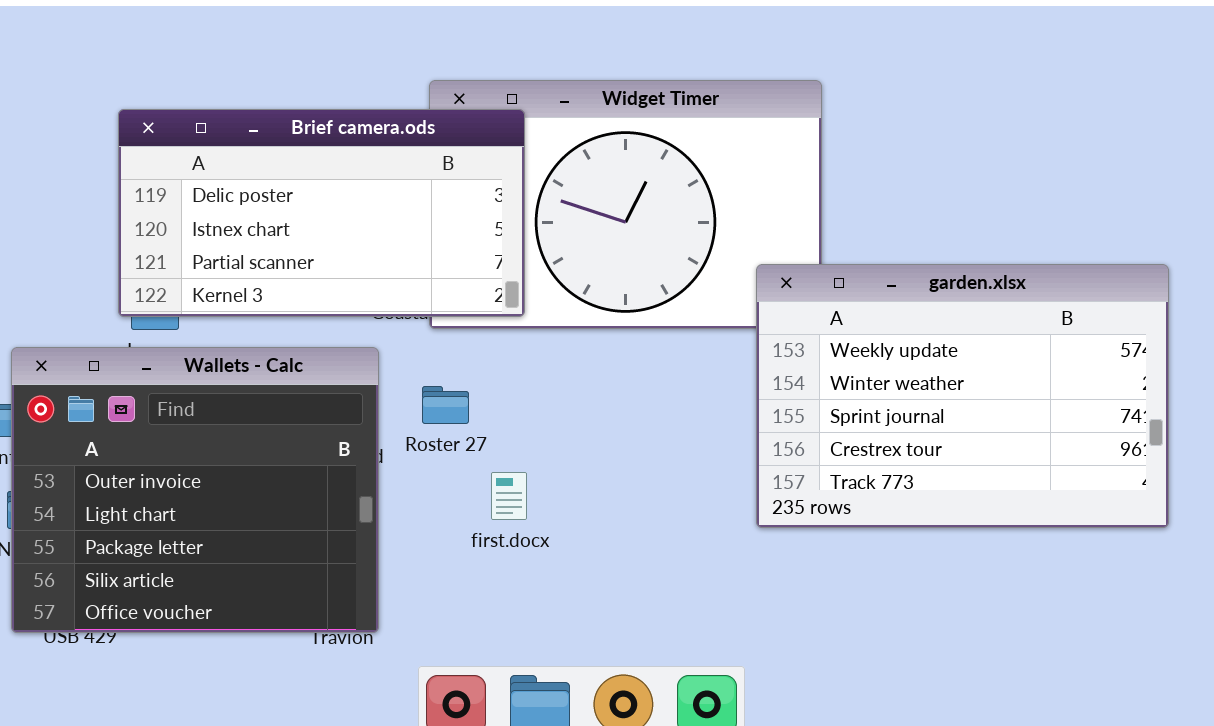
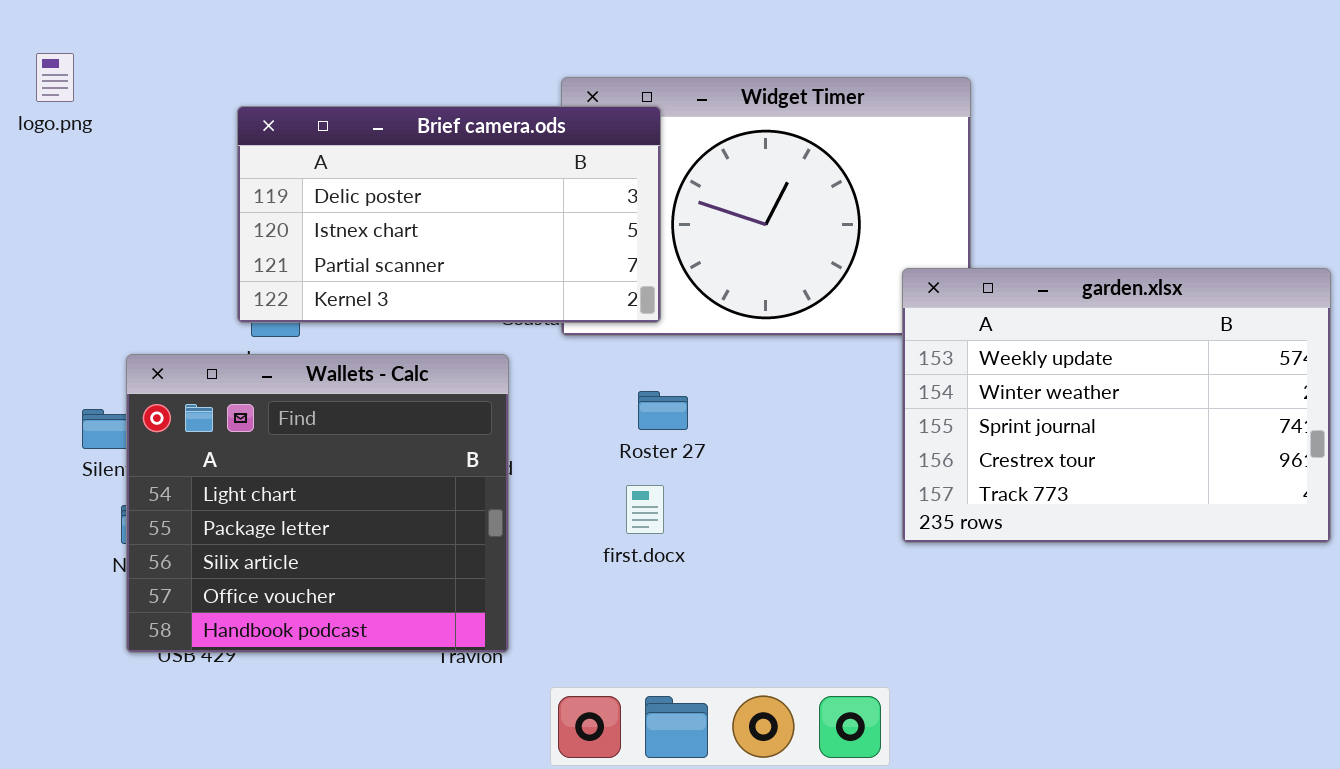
Wallets - Calc: [11,347,379,633] -> [126,354,509,653], scrolled down 1 row
Roster 27: [422,386,469,424] -> [638,391,688,430], moved

